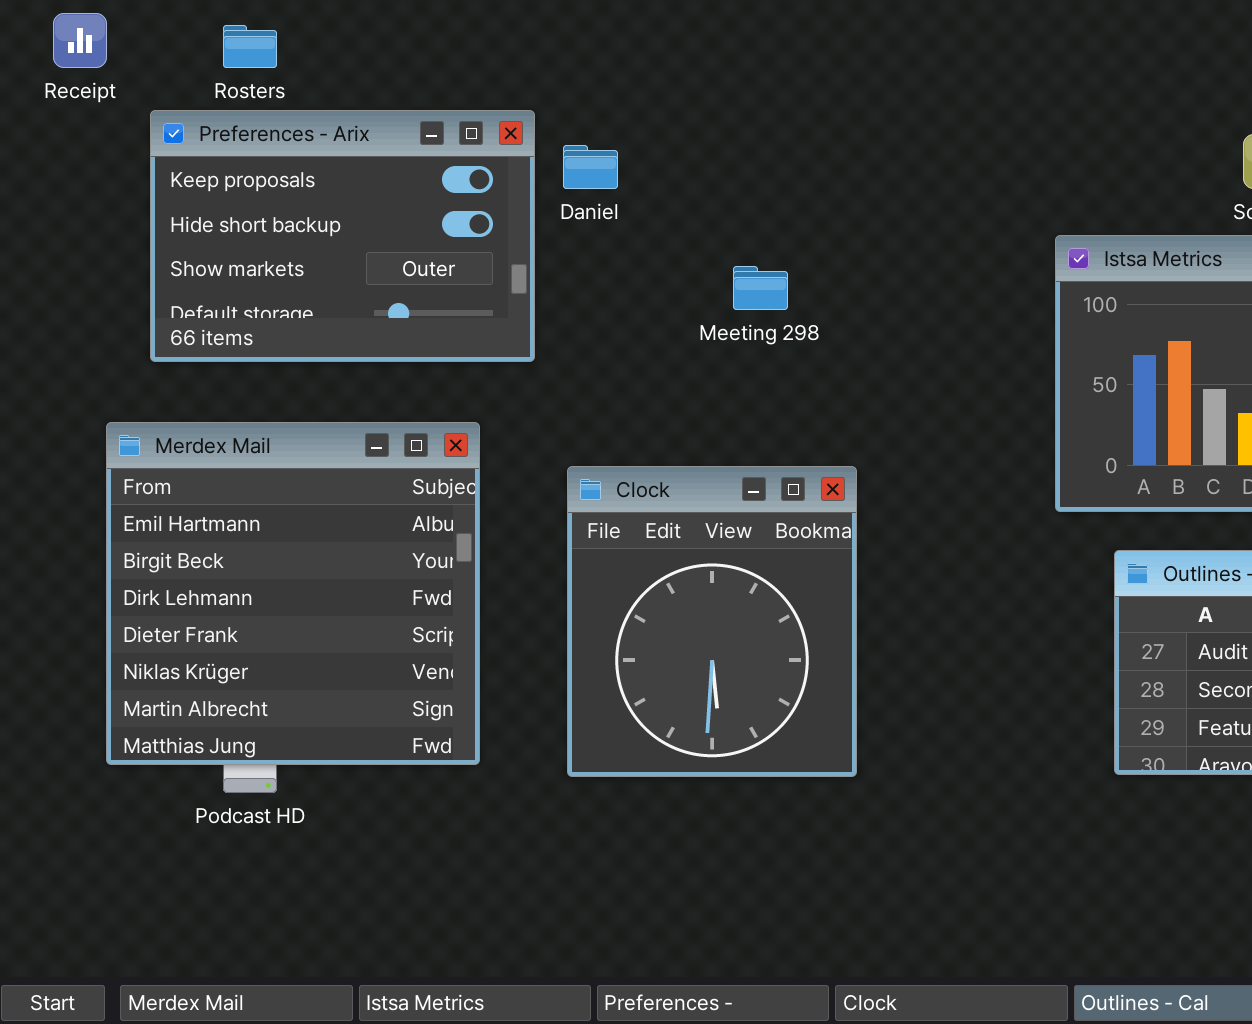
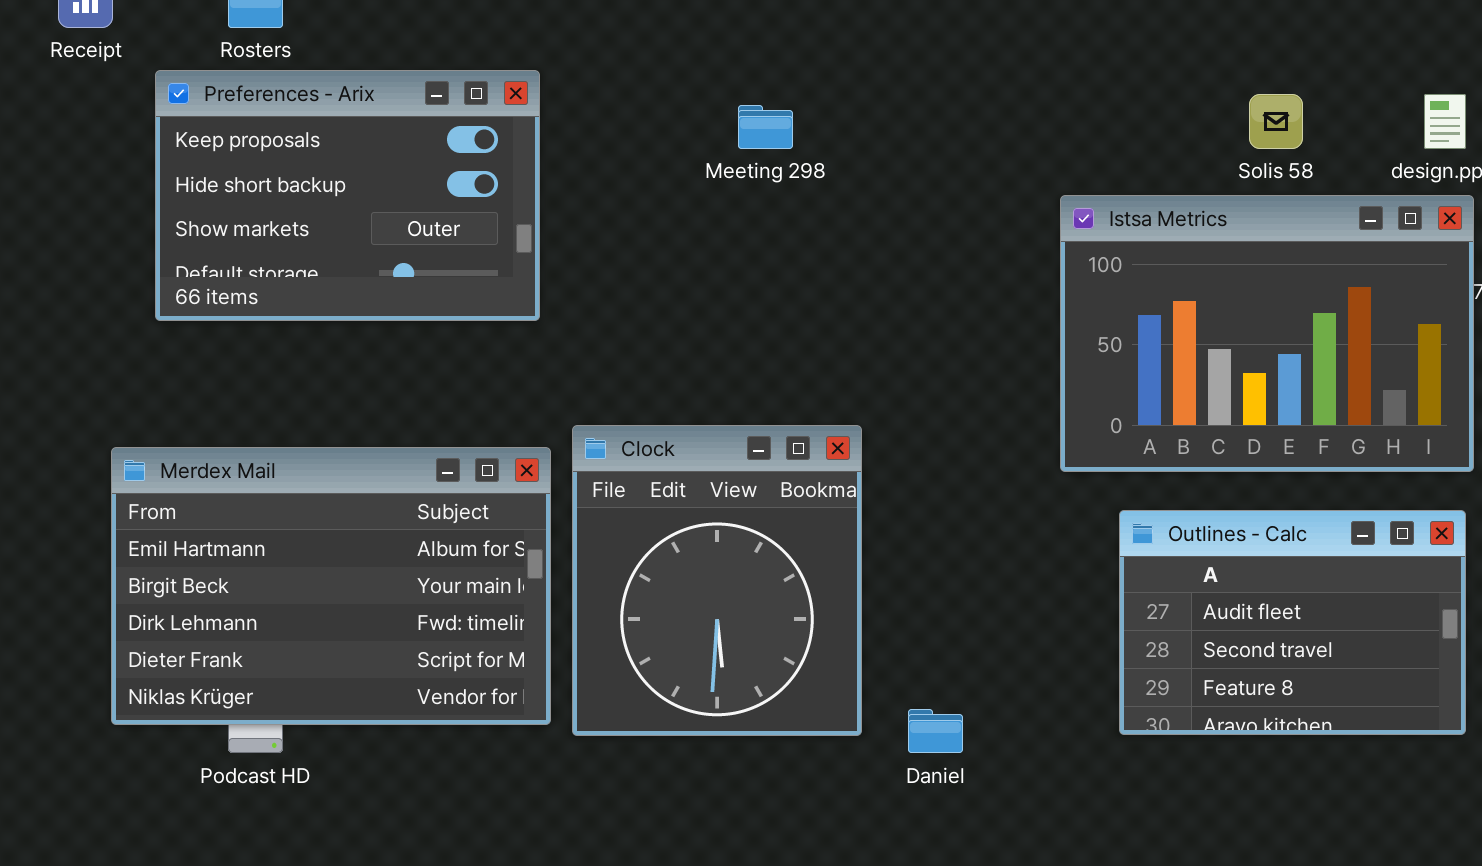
Daniel: [563,145,618,189] -> [908,709,963,753], moved
Meeting 298: [733,266,788,310] -> [738,105,793,149], moved
Merdex Mail: [106,422,480,765] -> [111,447,551,725], resized

